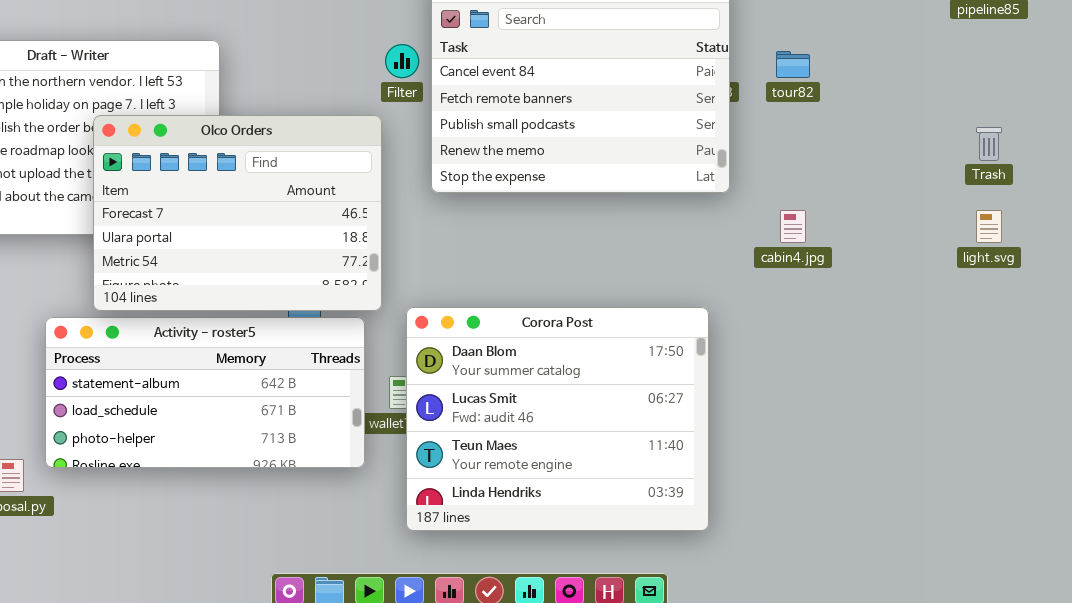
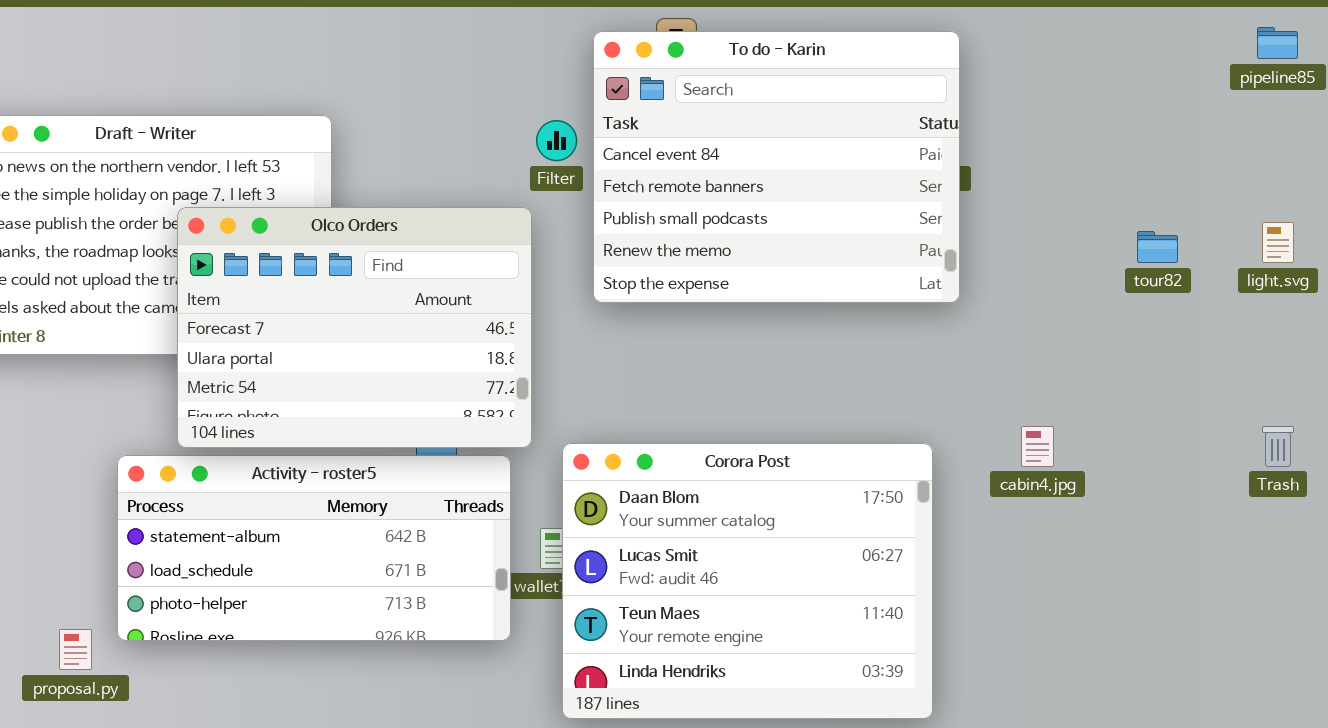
tour82: [776,51,810,78] -> [1137,231,1178,263], moved
Trash: [976,127,1002,161] -> [1262,426,1294,467], moved
cabin4.jpg: [780,210,806,243] -> [1021,426,1054,467], moved
light.svg: [976,210,1002,243] -> [1262,222,1294,263], moved

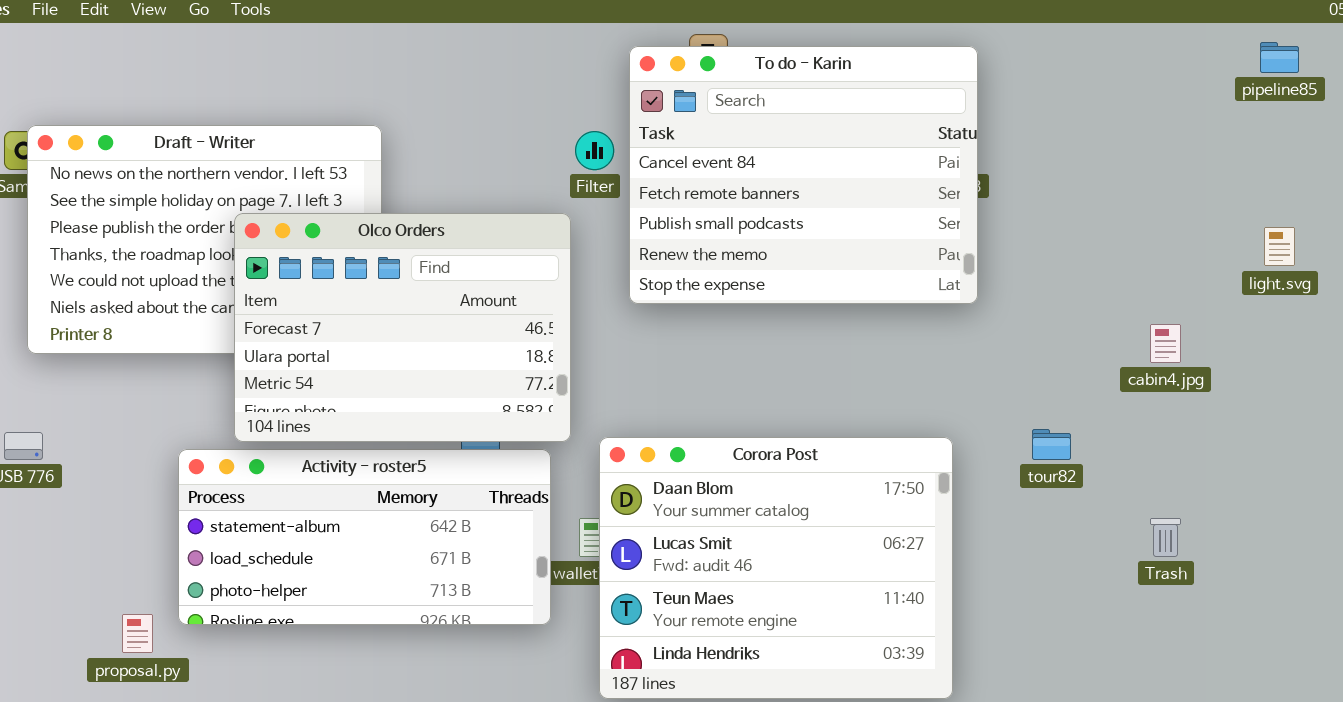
tour82: [1137,231,1178,263] -> [1032,429,1071,460], moved
cabin4.jpg: [1021,426,1054,467] -> [1150,324,1181,363], moved
Trash: [1262,426,1294,467] -> [1150,518,1181,557], moved

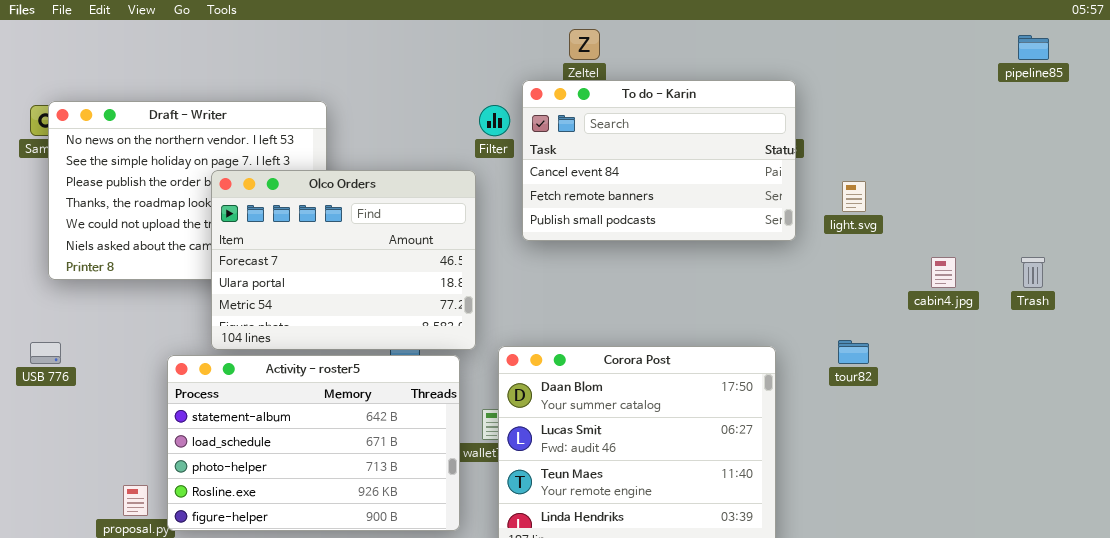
To do - Karin: [629,46,978,304] -> [522,80,796,241], resized
light.svg: [1264,227,1295,266] -> [842,181,866,212], moved
Activity - roster5: [178,449,551,625] -> [167,355,460,531], resized
Trash: [1150,518,1181,557] -> [1021,257,1045,288], moved

